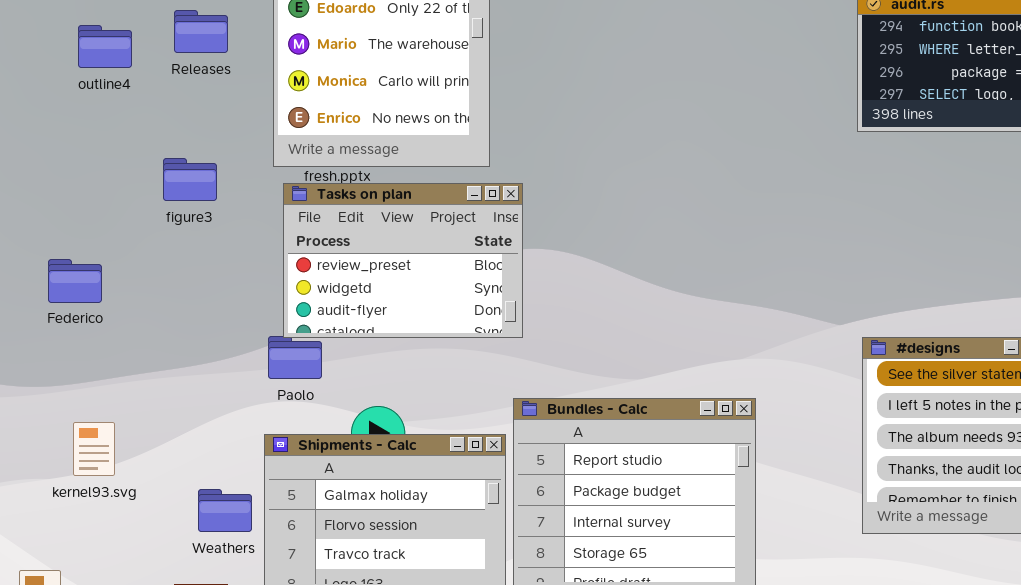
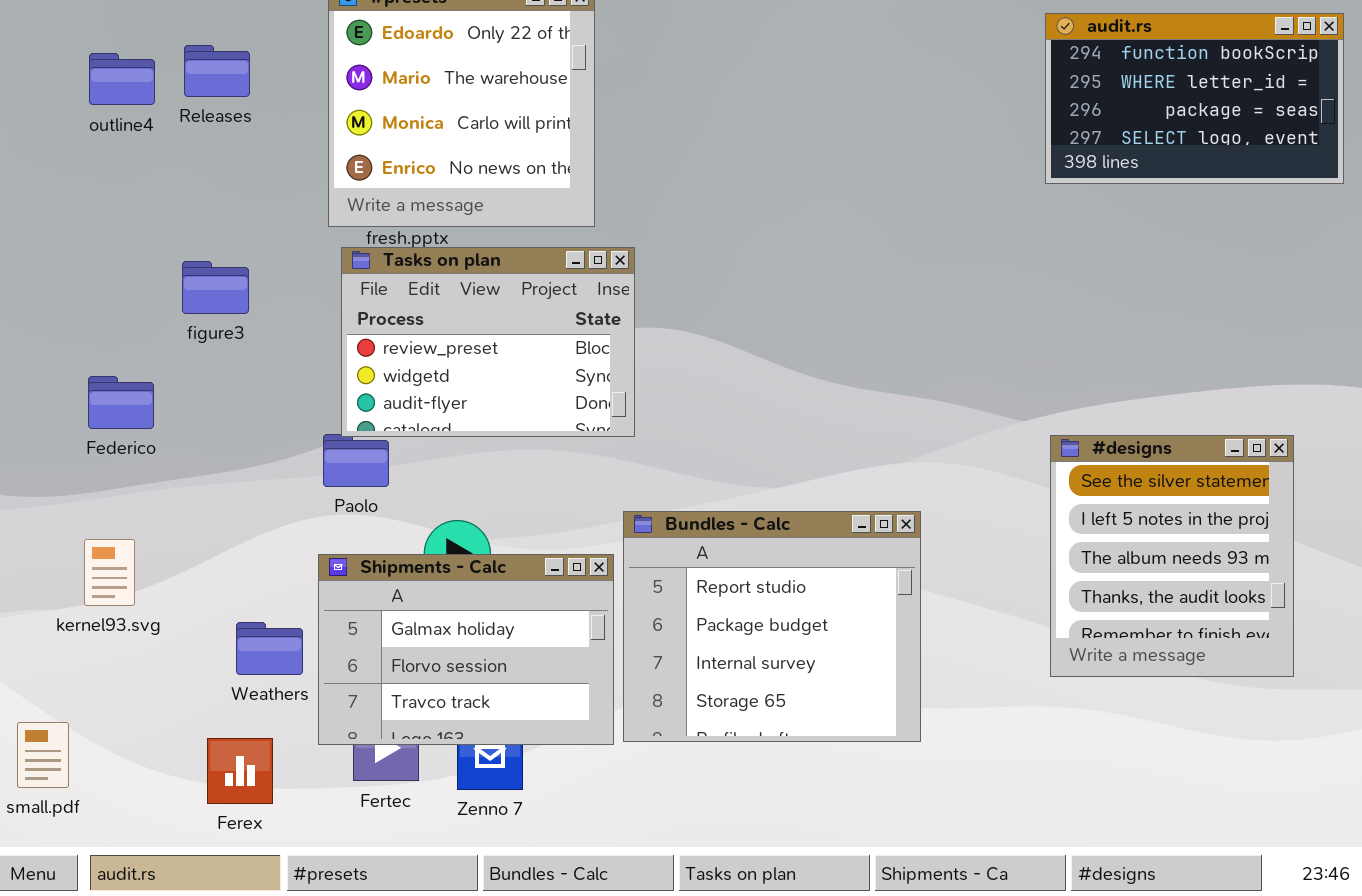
Releases: [174,10,228,53] -> [184,45,250,97], moved
figure3: [163,158,217,201] -> [182,261,249,314], moved
Federico: [48,259,102,303] -> [88,376,154,429], moved

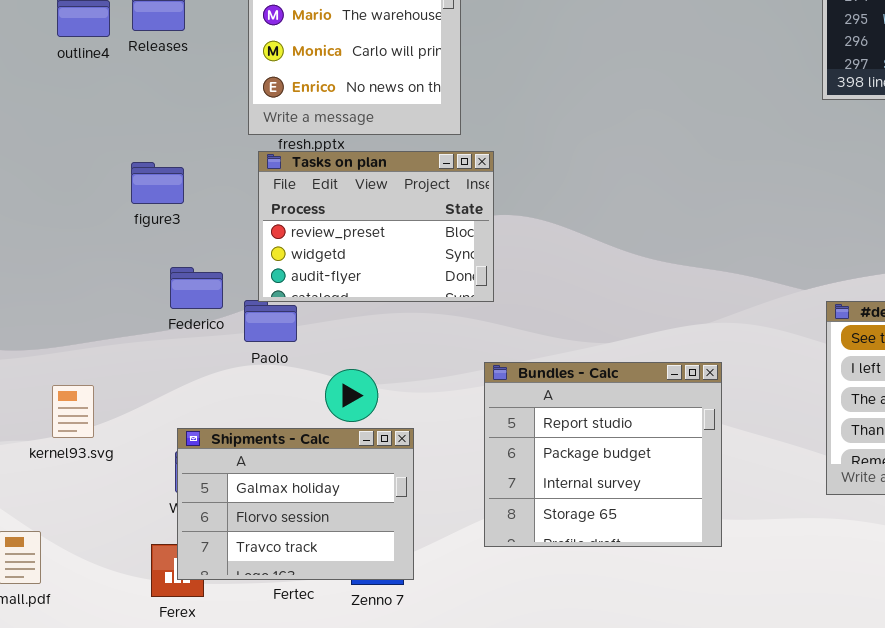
Federico: [88,376,154,429] -> [170,267,223,309], moved
Shipments - Calc: [318,554,614,745] -> [177,428,414,580], moved

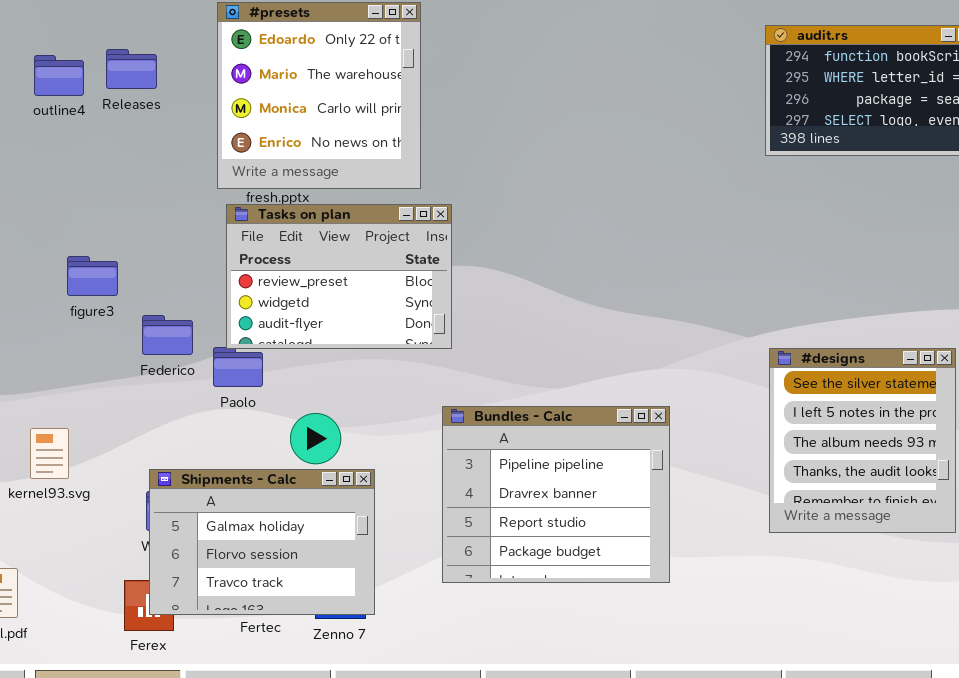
figure3: [131,162,184,204] -> [67,256,118,296], moved
Bundles - Calc: [484,362,722,547] -> [442,406,670,583], scrolled up 2 rows

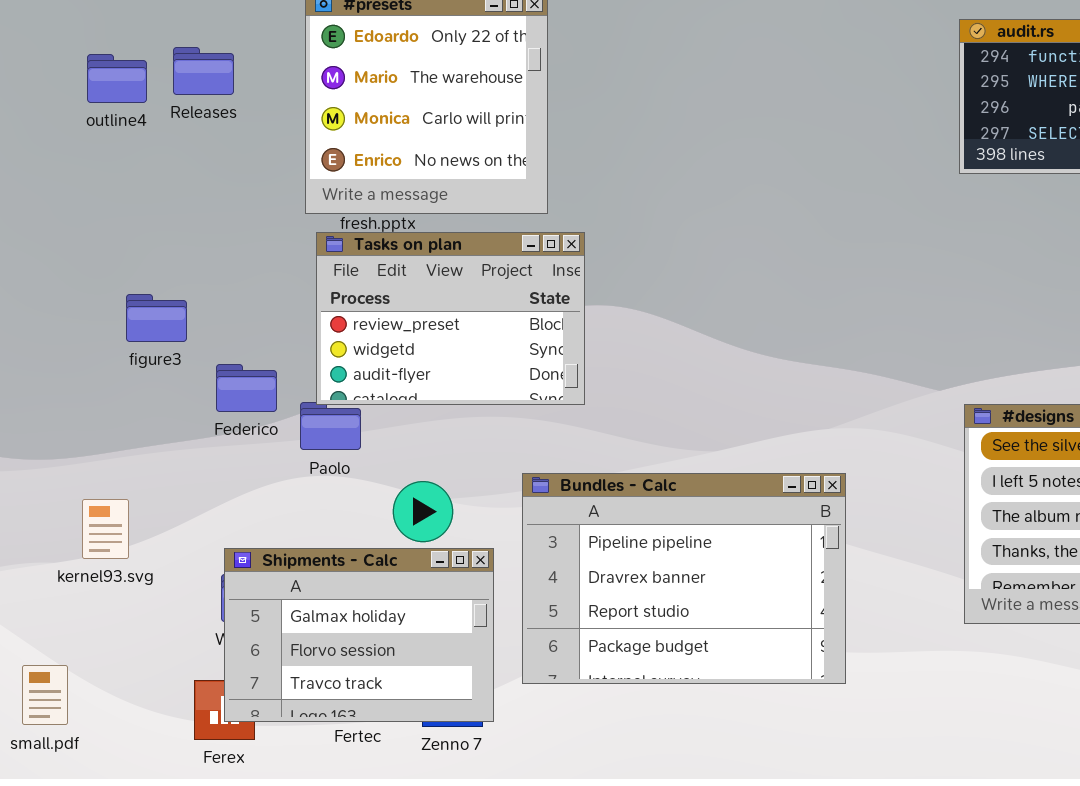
Bundles - Calc: [442,406,670,583] -> [522,473,846,684], resized

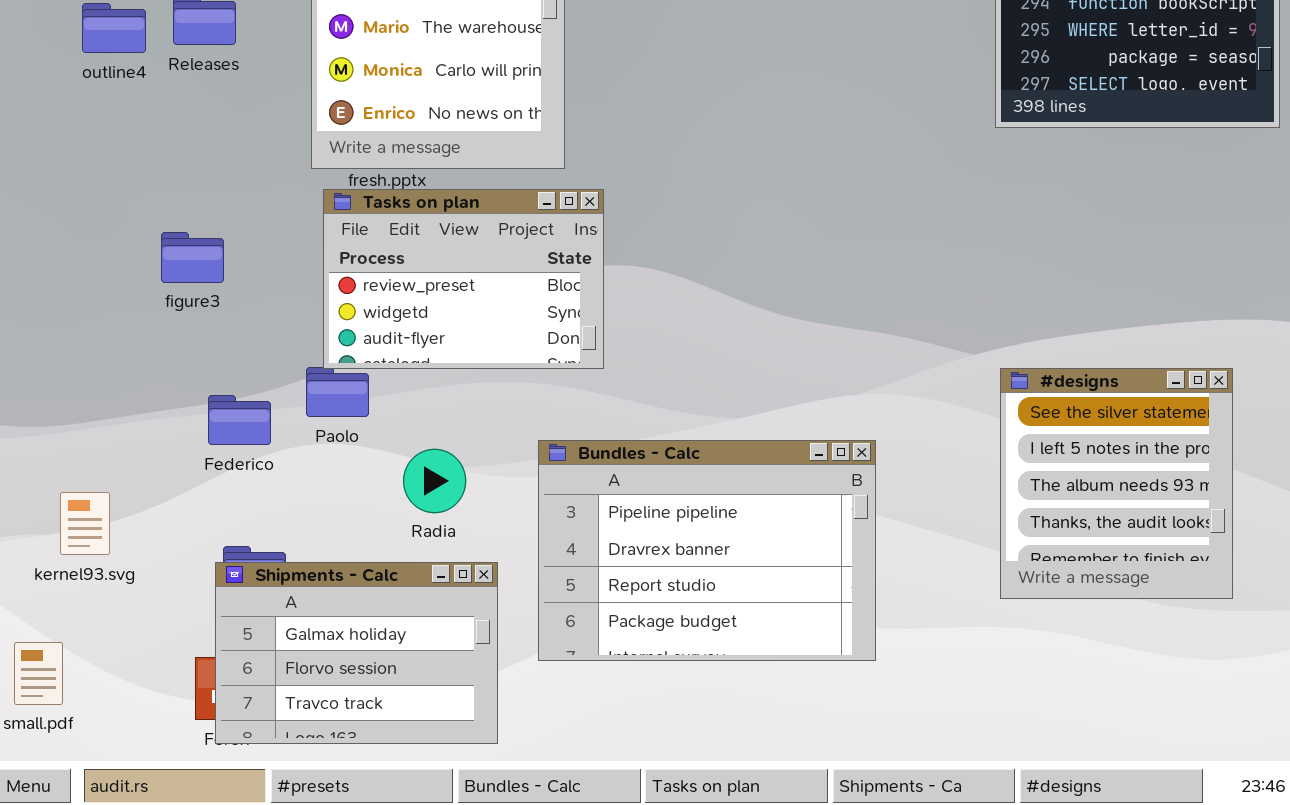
figure3: [126,294,187,342] -> [161,232,224,283], moved
Federico: [216,364,277,412] -> [208,395,271,445], moved
kernel93.svg: [82,499,129,559] -> [60,492,110,555], moved
Shipments - Calc: [224,548,494,722] -> [215,562,498,744], moved

